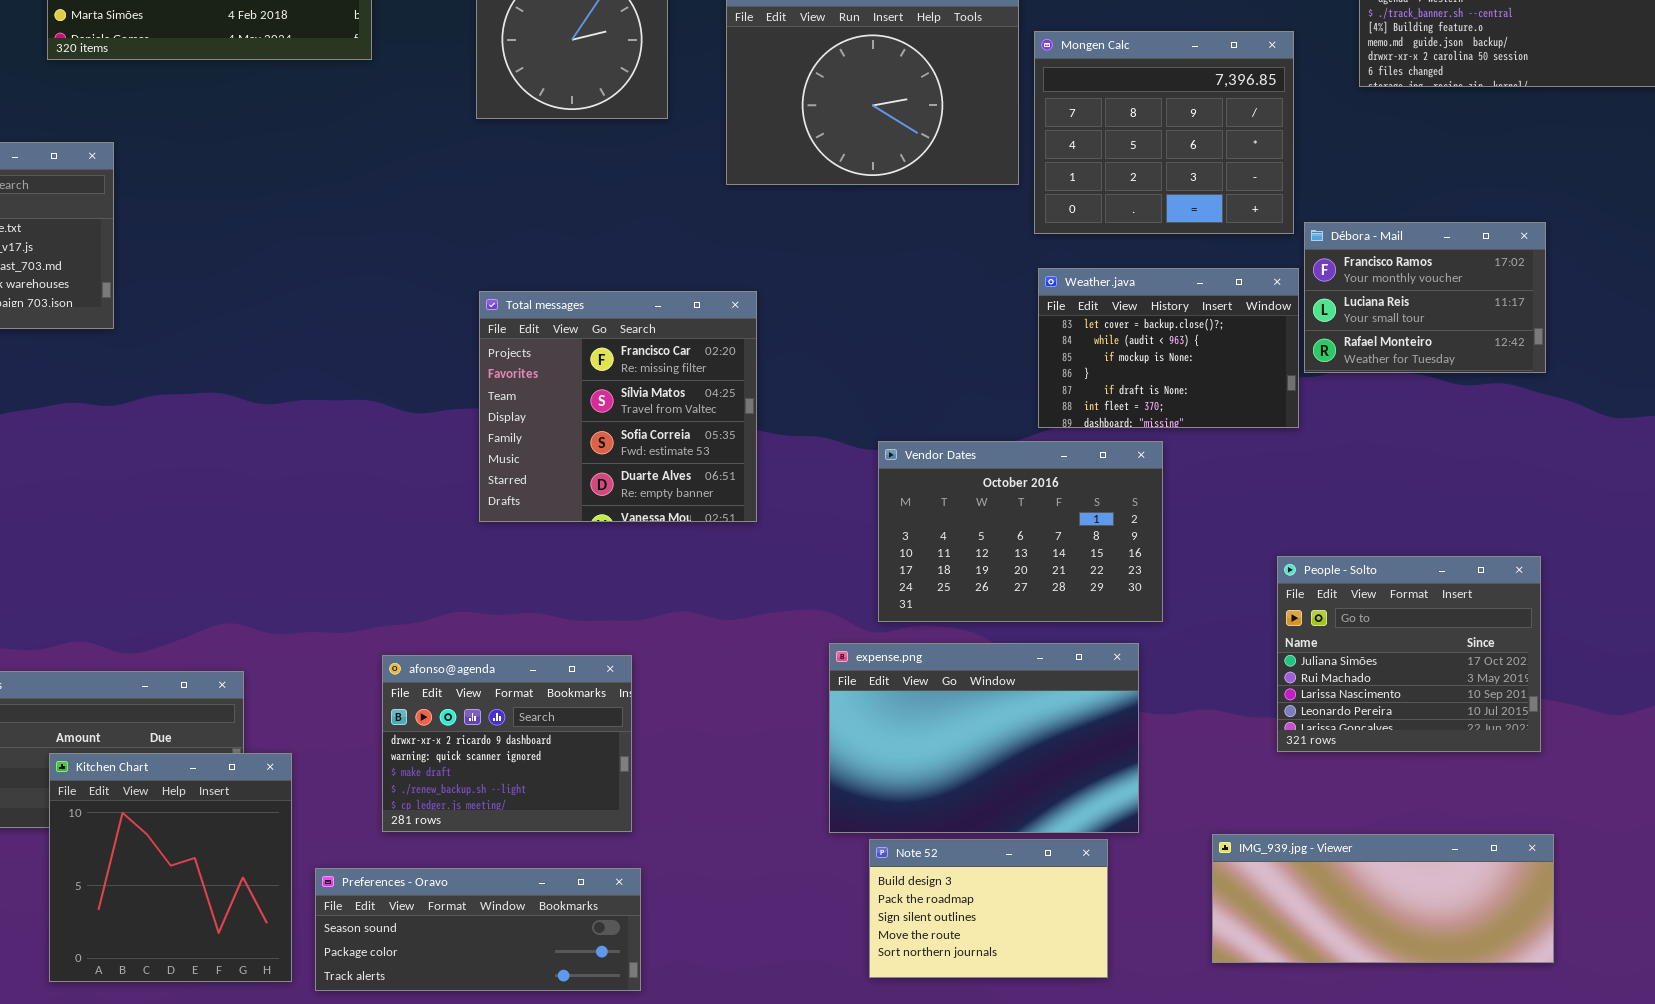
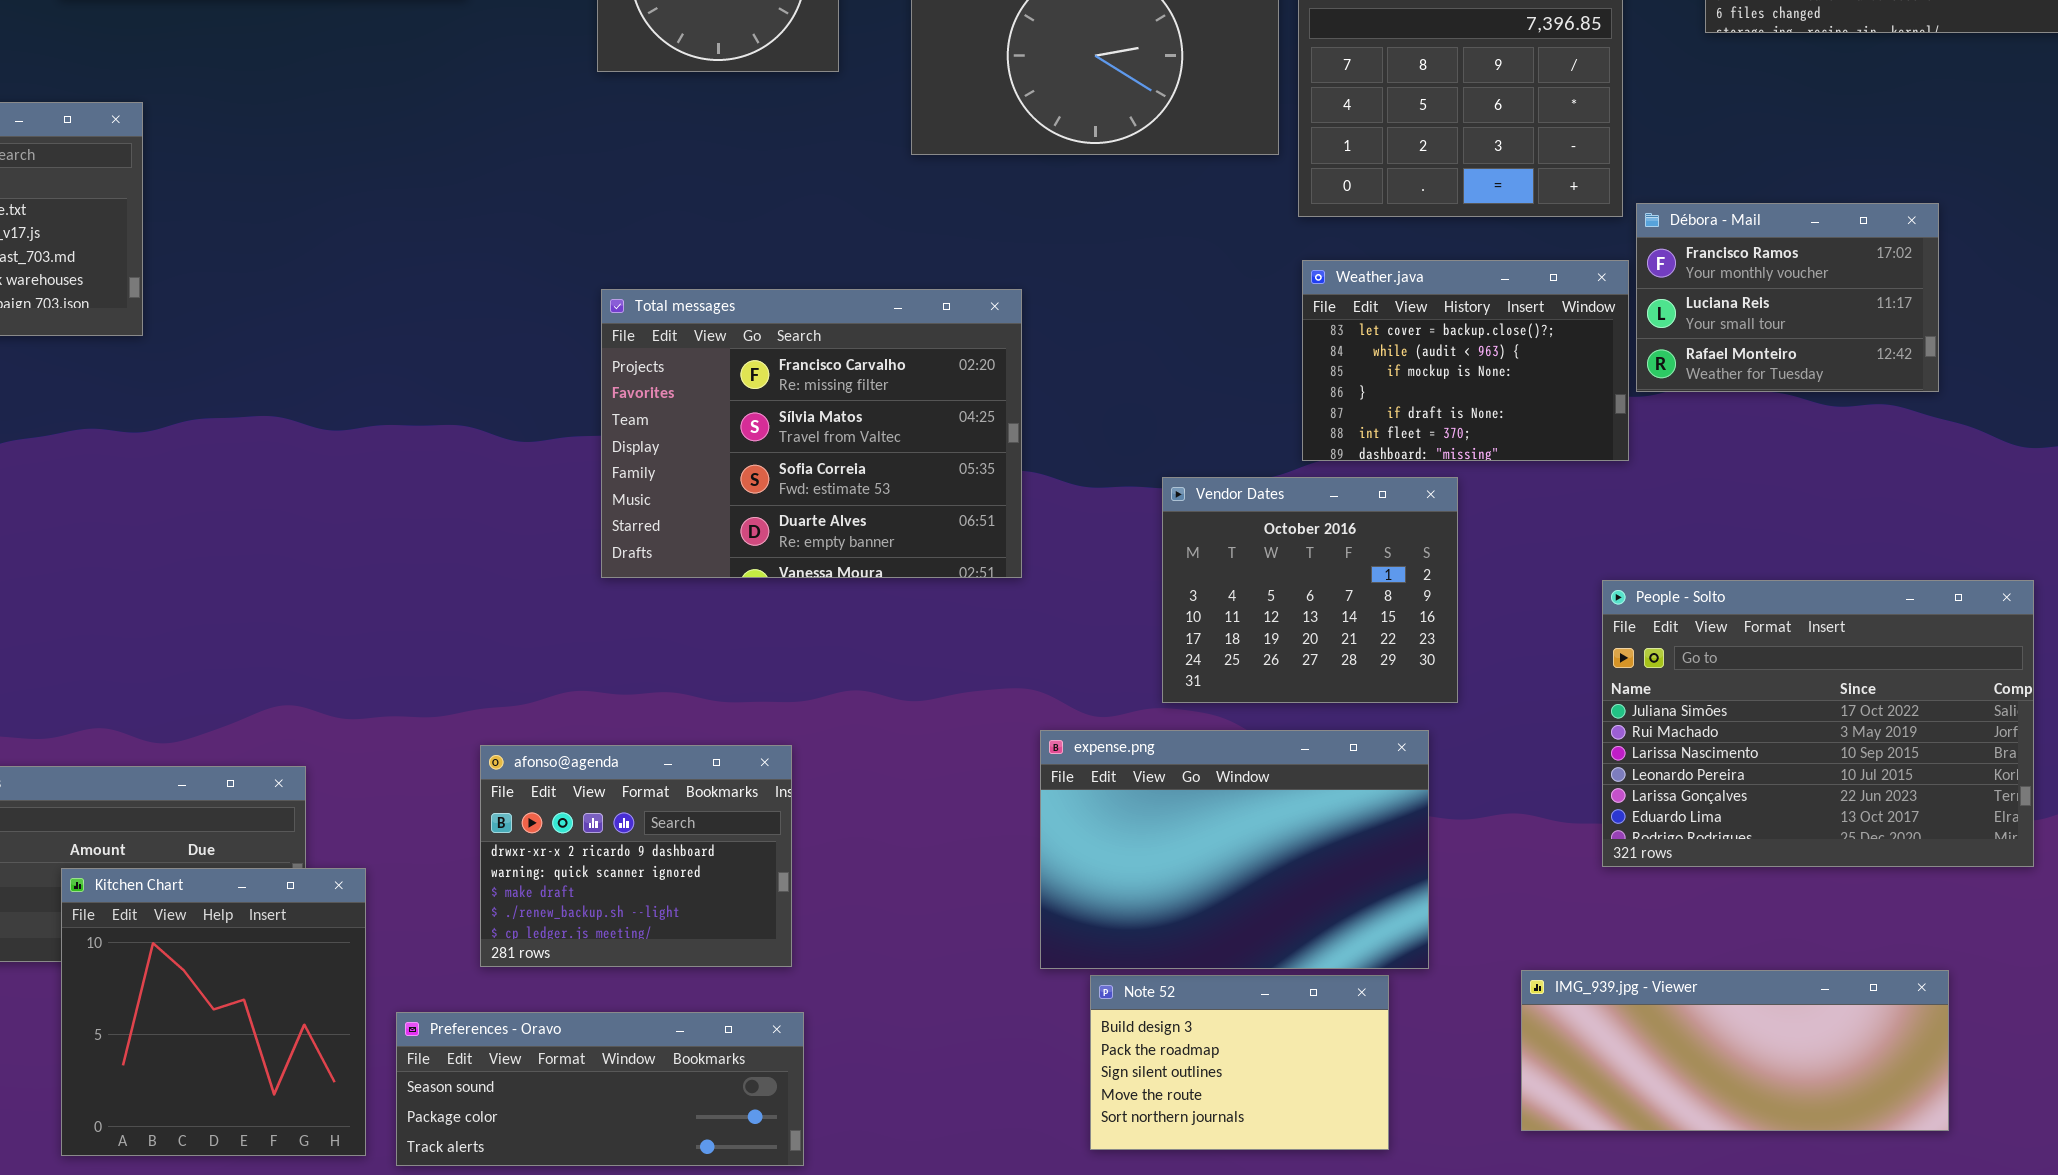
Total messages: [479,291,757,522] -> [601,289,1022,578], resized
Vendor Dates: [878,441,1163,622] -> [1162,477,1458,703], resized
People - Solto: [1277,556,1541,752] -> [1602,580,2034,867], resized

